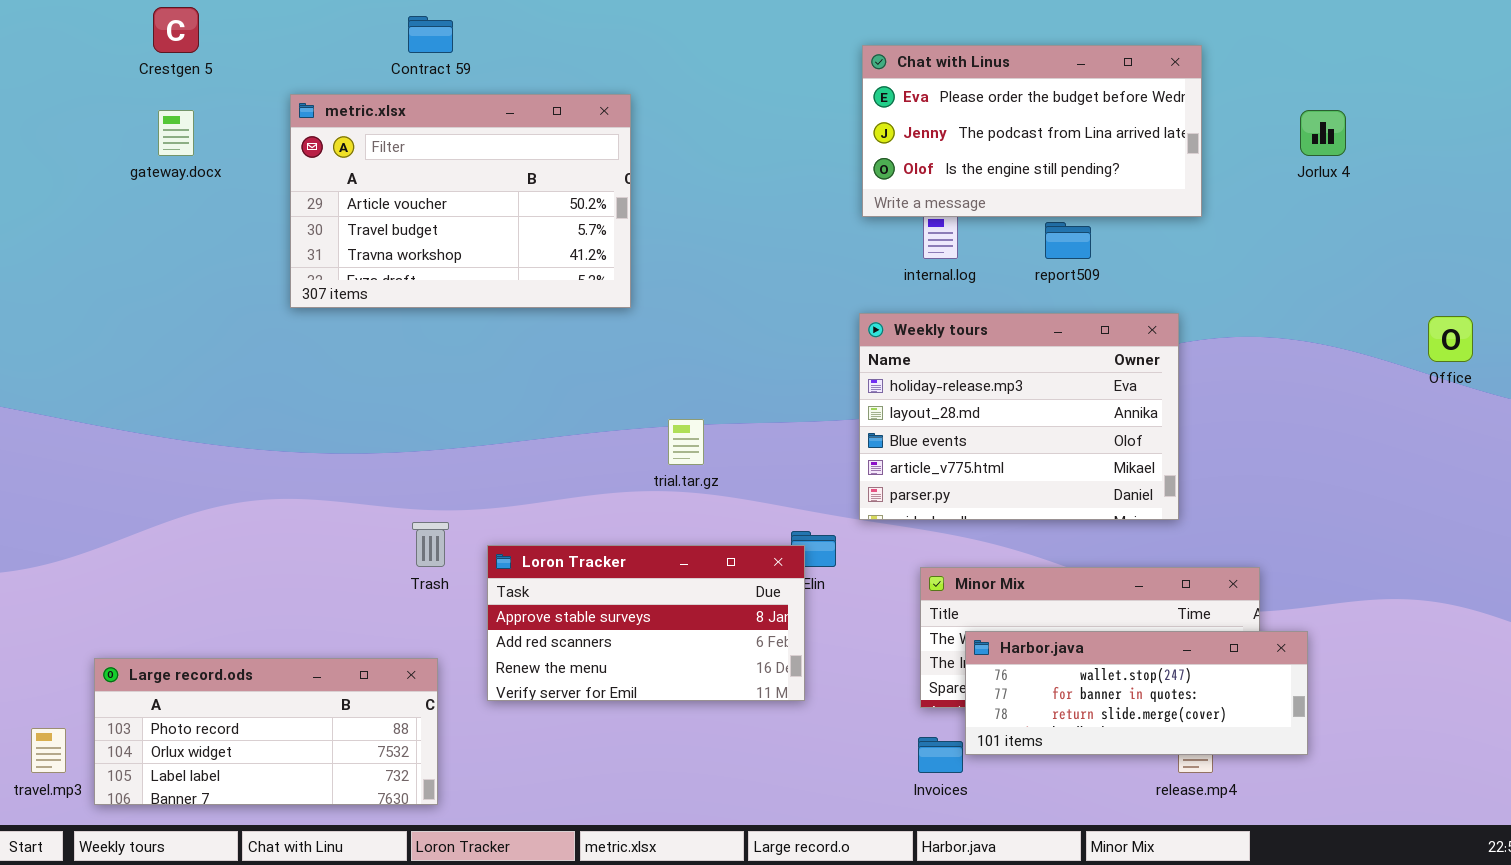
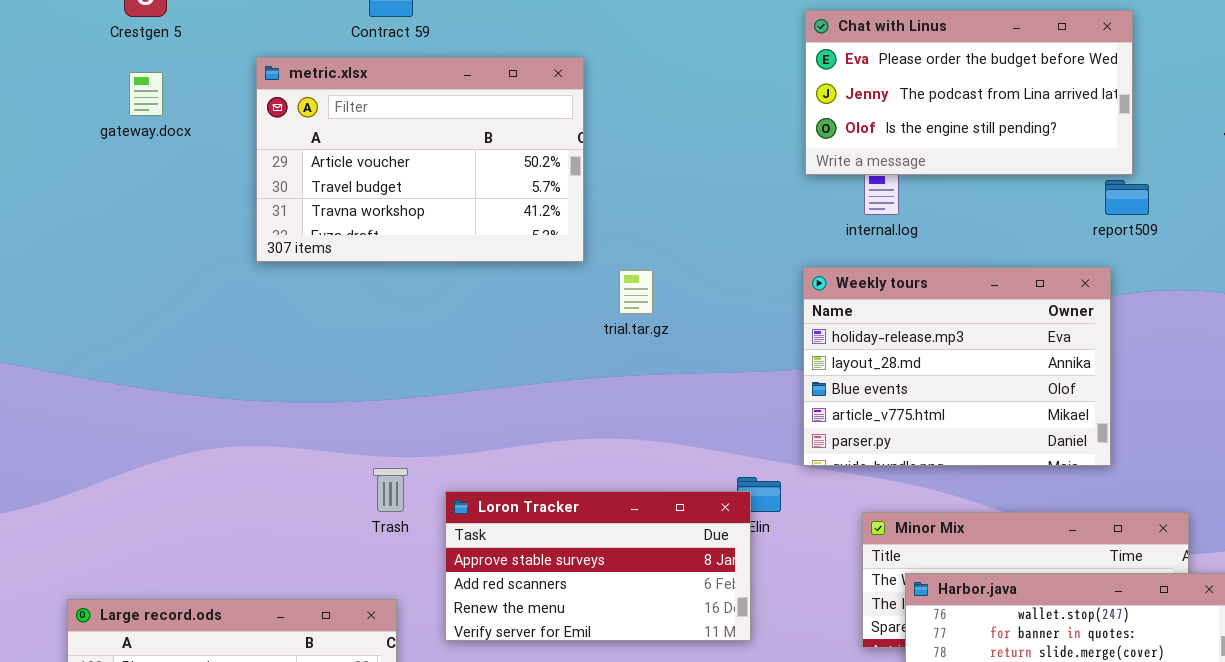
report509: [1045,222,1091,259] -> [1105,180,1149,215], moved
trial.tar.gz: [668,419,704,465] -> [619,270,653,314], moved

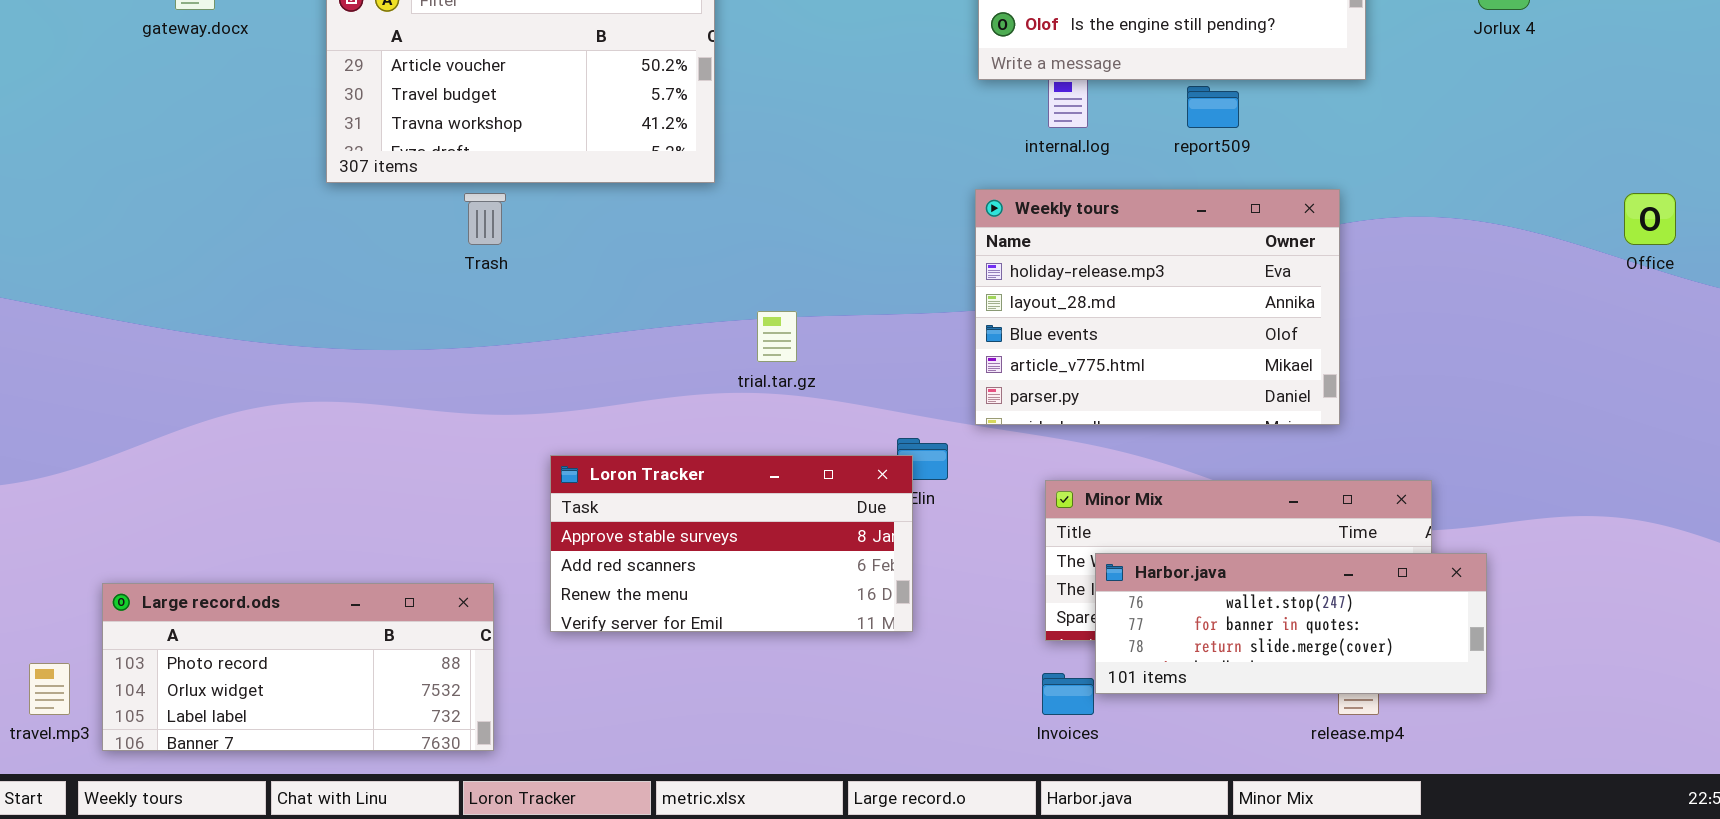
report509: [1105,180,1149,215] -> [1187,86,1239,128], moved
trial.tar.gz: [619,270,653,314] -> [757,311,797,362], moved
Trash: [373,468,408,512] -> [464,193,506,245], moved

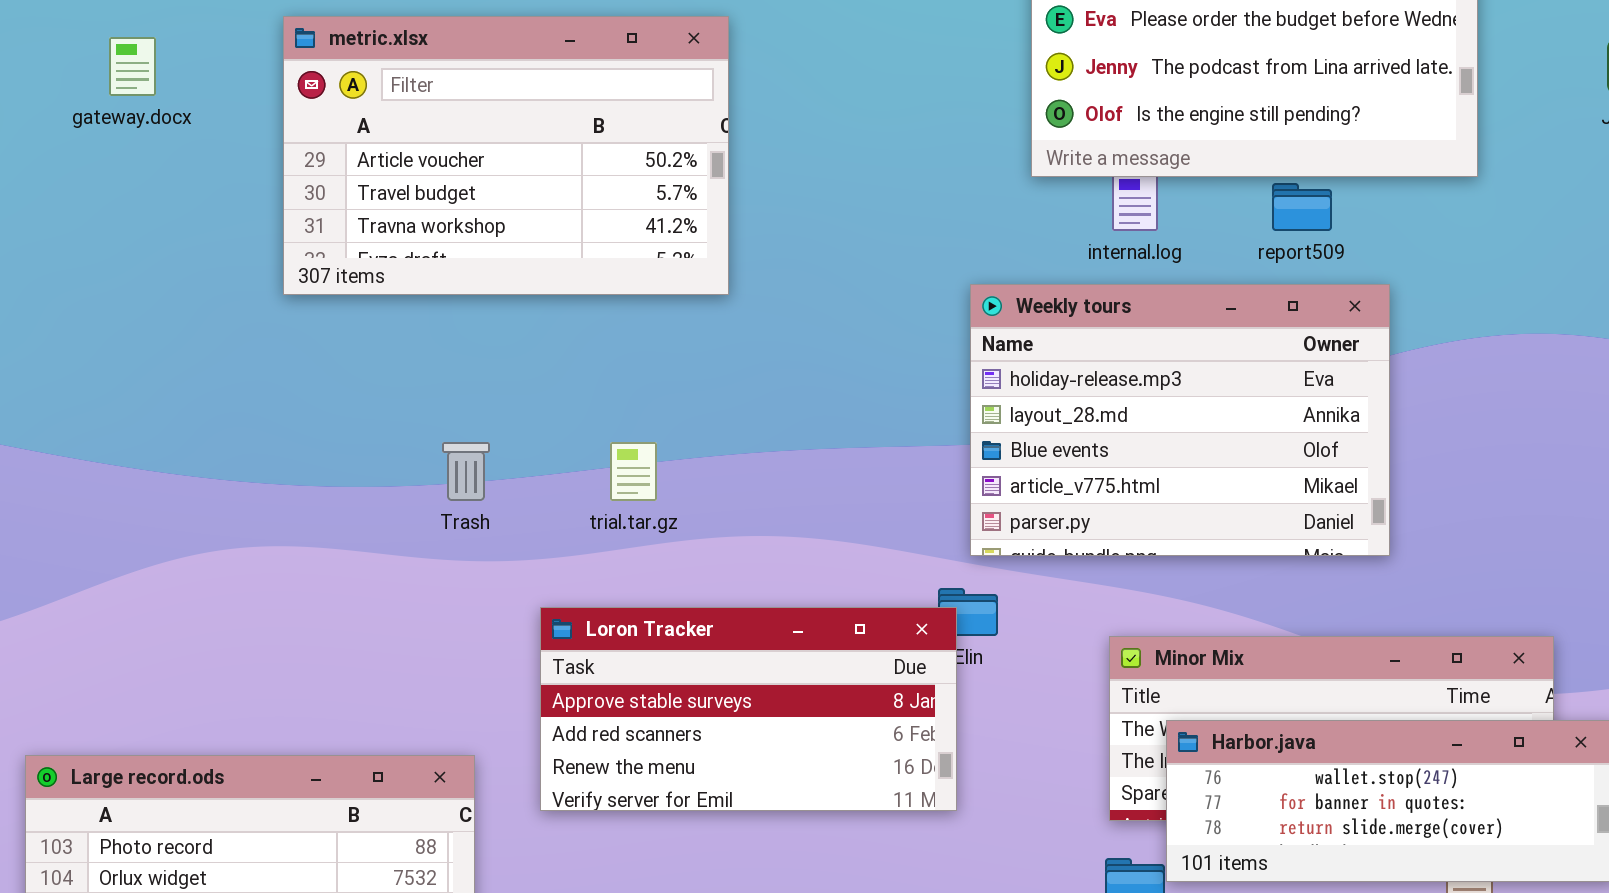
Weekly tours: [975,189,1340,425] -> [970,284,1390,556], moved
Trash: [464,193,506,245] -> [442,442,490,501], moved
trial.tar.gz: [757,311,797,362] -> [610,442,657,501], moved

